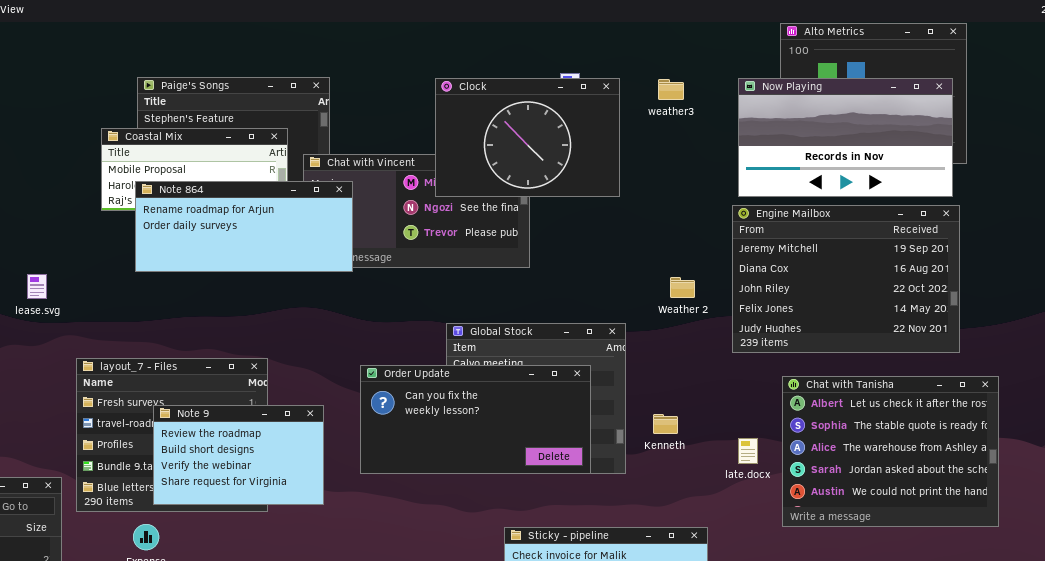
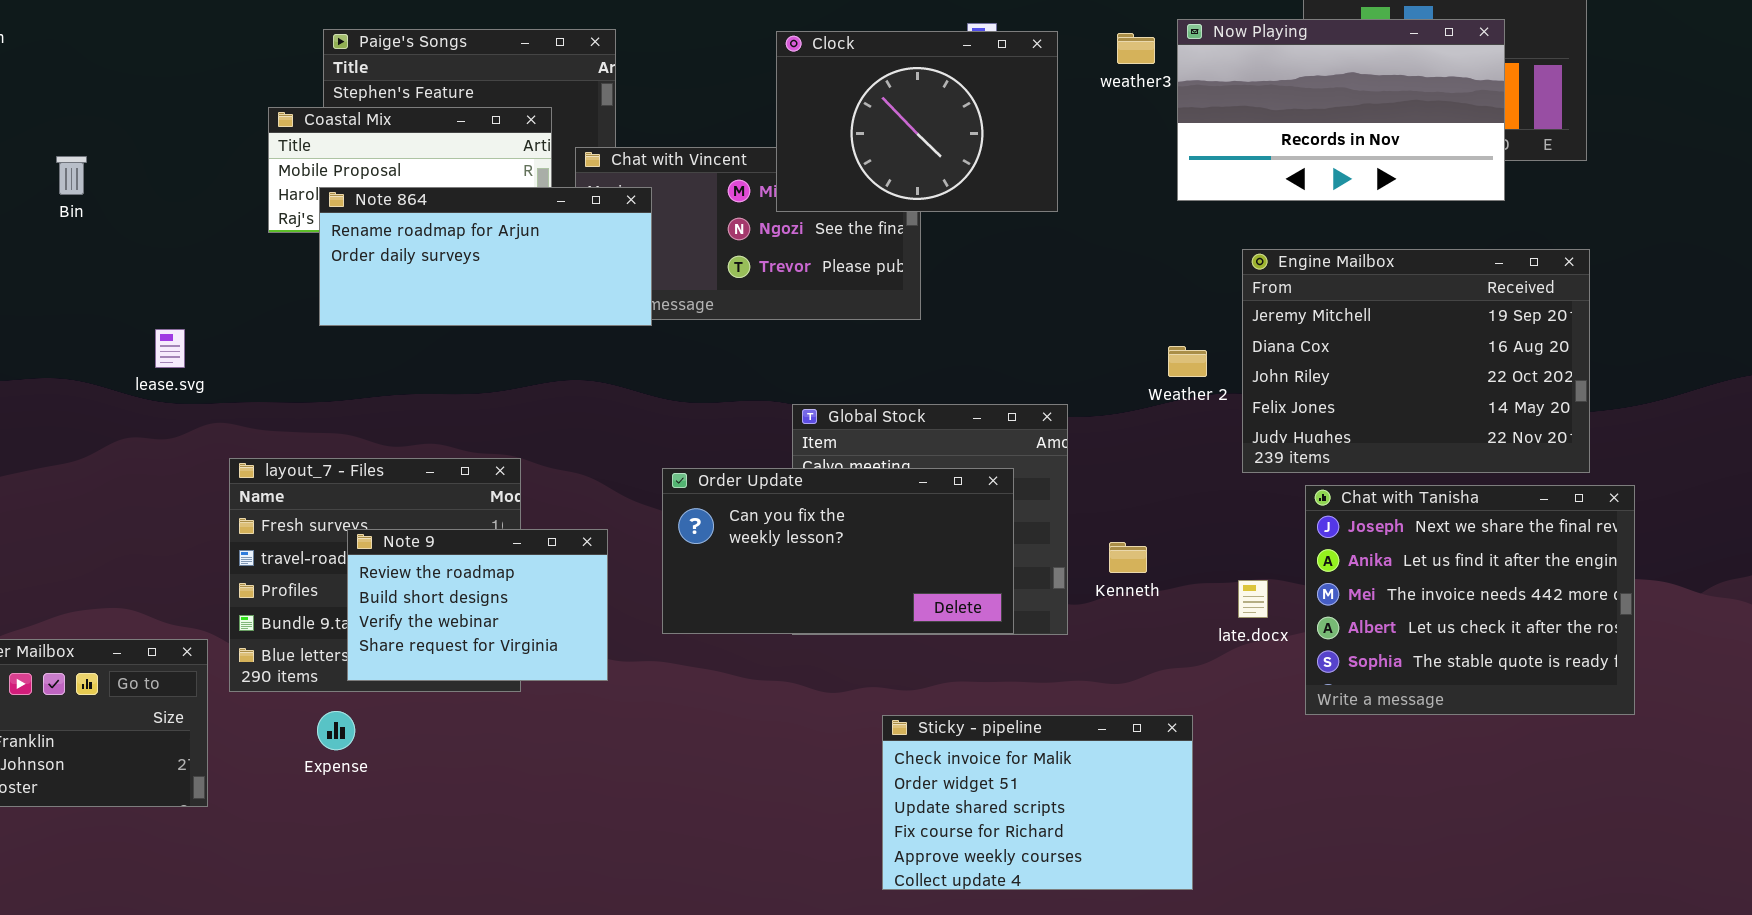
Now Playing: [738,78,953,197] -> [1177,19,1505,201], moved
Engine Mailbox: [732,205,960,353] -> [1242,249,1590,473], moved
Weather 2: [670,277,695,298] -> [1168,346,1207,377], moved
Chat with Tanisha: [782,376,999,527] -> [1305,485,1635,715], scrolled up 3 rows

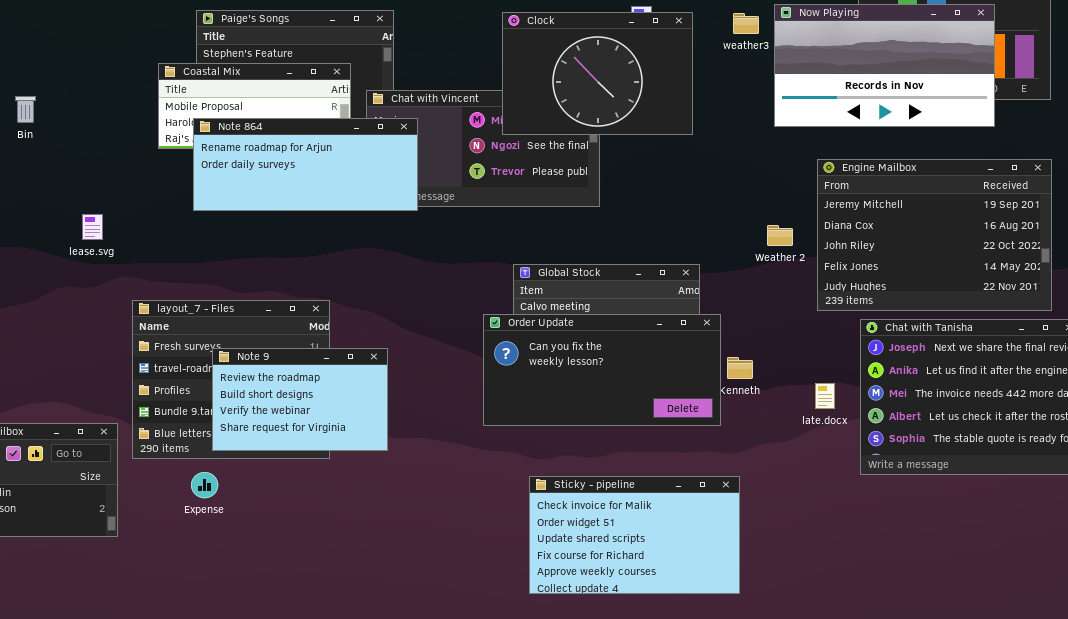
Order Update: [662,468,1014,634] -> [483,314,721,426], moved
Sticky - pipeline: [882,715,1193,890] -> [529,476,740,594], moved

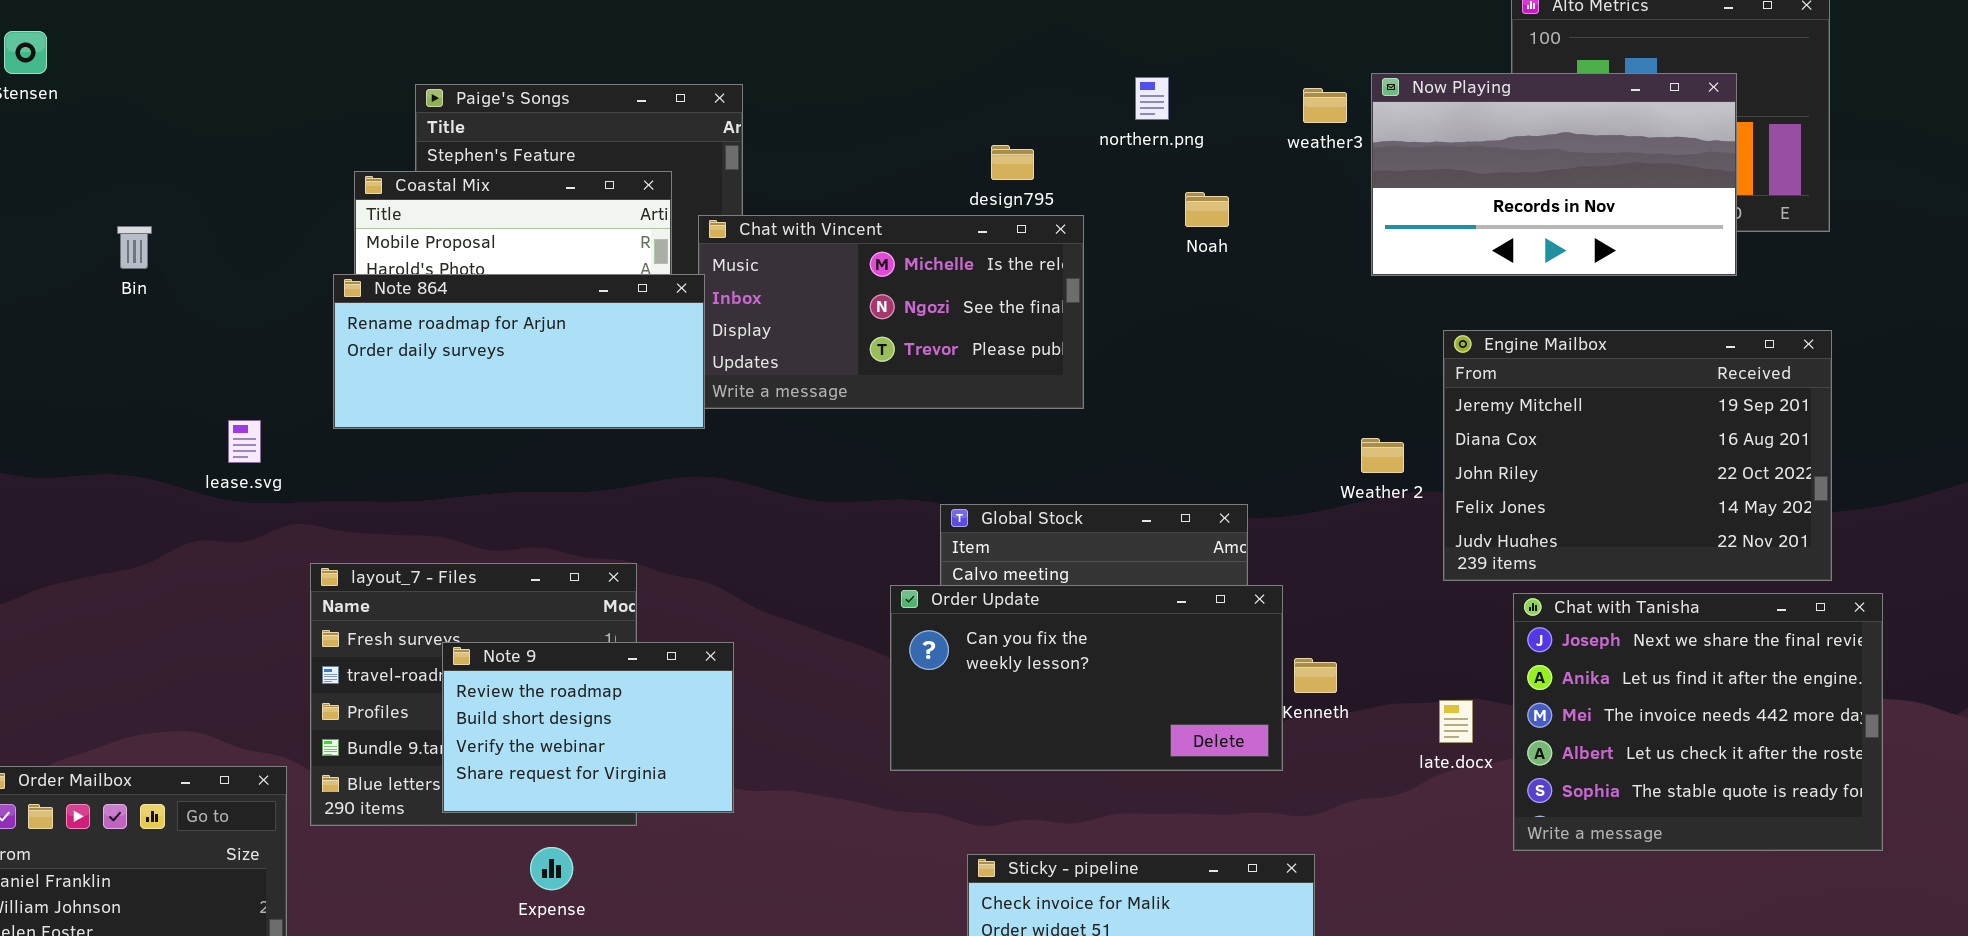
Clock: [502,12,693,135] -> none, closed
Note 864: [193,118,418,211] -> [333,274,705,429], moved
Expense: [191,472,218,498] -> [530,847,573,890], moved

